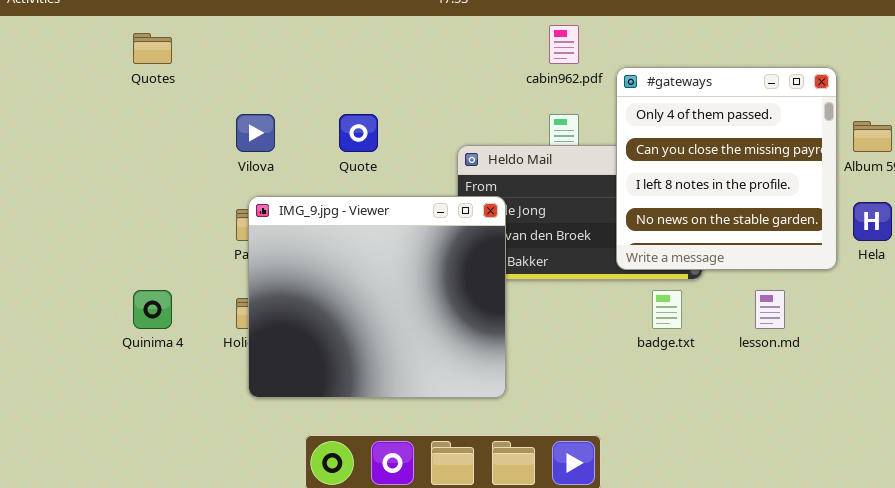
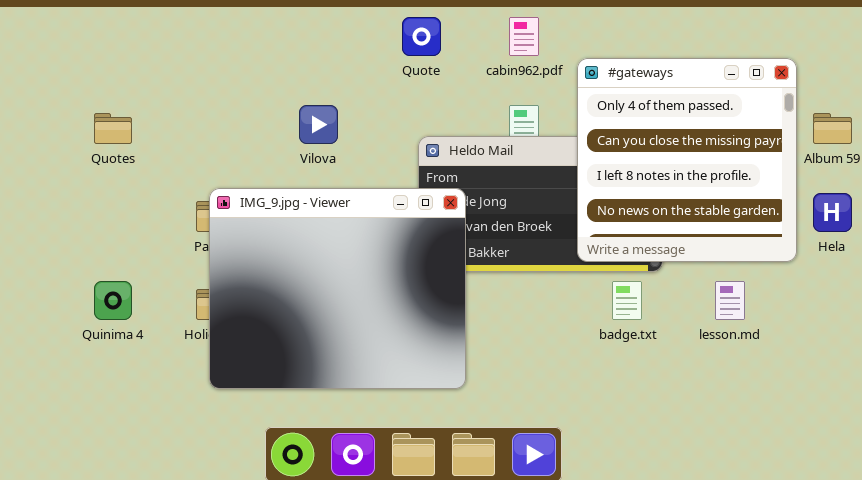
Quotes: [133,33,172,64] -> [94,113,132,144], moved
Vilova: [236,114,275,152] -> [299,105,338,144], moved
Quote: [339,114,378,152] -> [402,17,441,56], moved

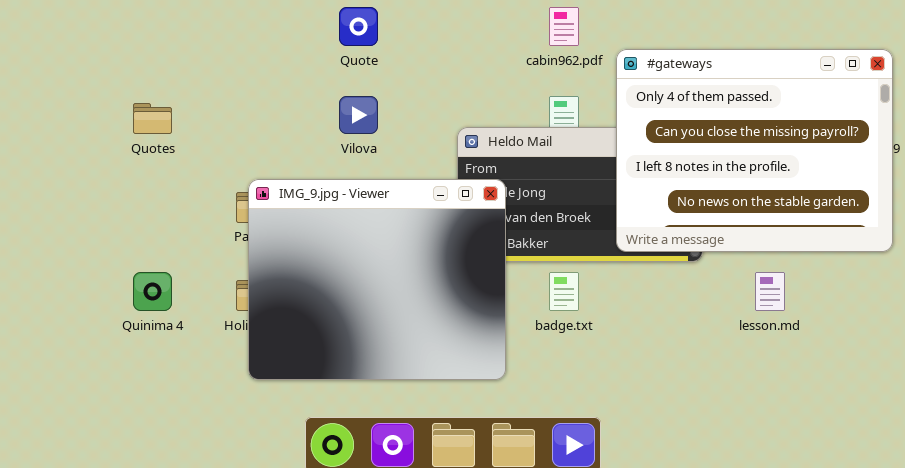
Quote: [402,17,441,56] -> [339,7,378,46], moved
#gateways: [577,58,797,262] -> [616,49,893,252], resized
badge.txt: [612,281,642,320] -> [549,272,579,311], moved

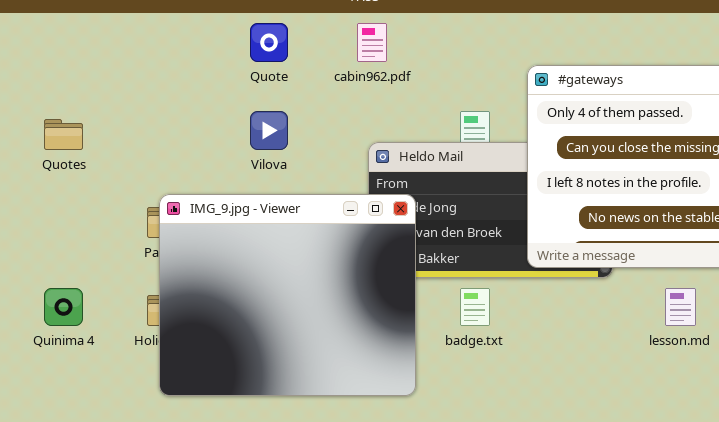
cabin962.pdf: [549,7,579,46] -> [357,23,387,62], moved

